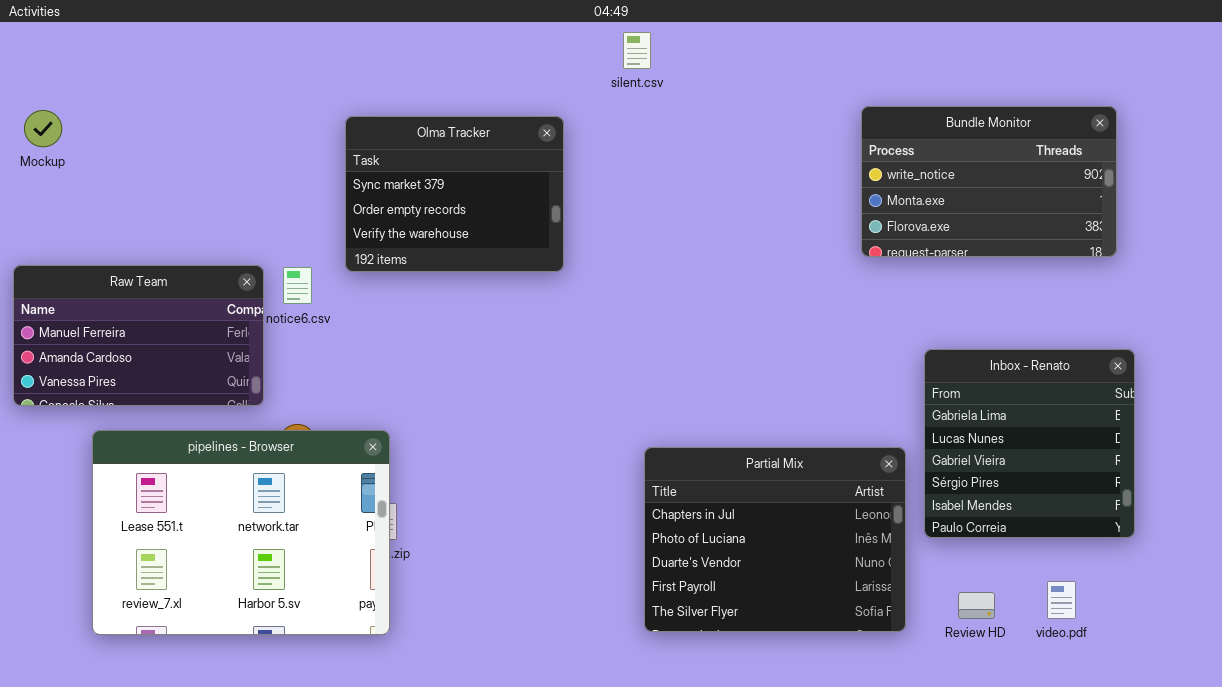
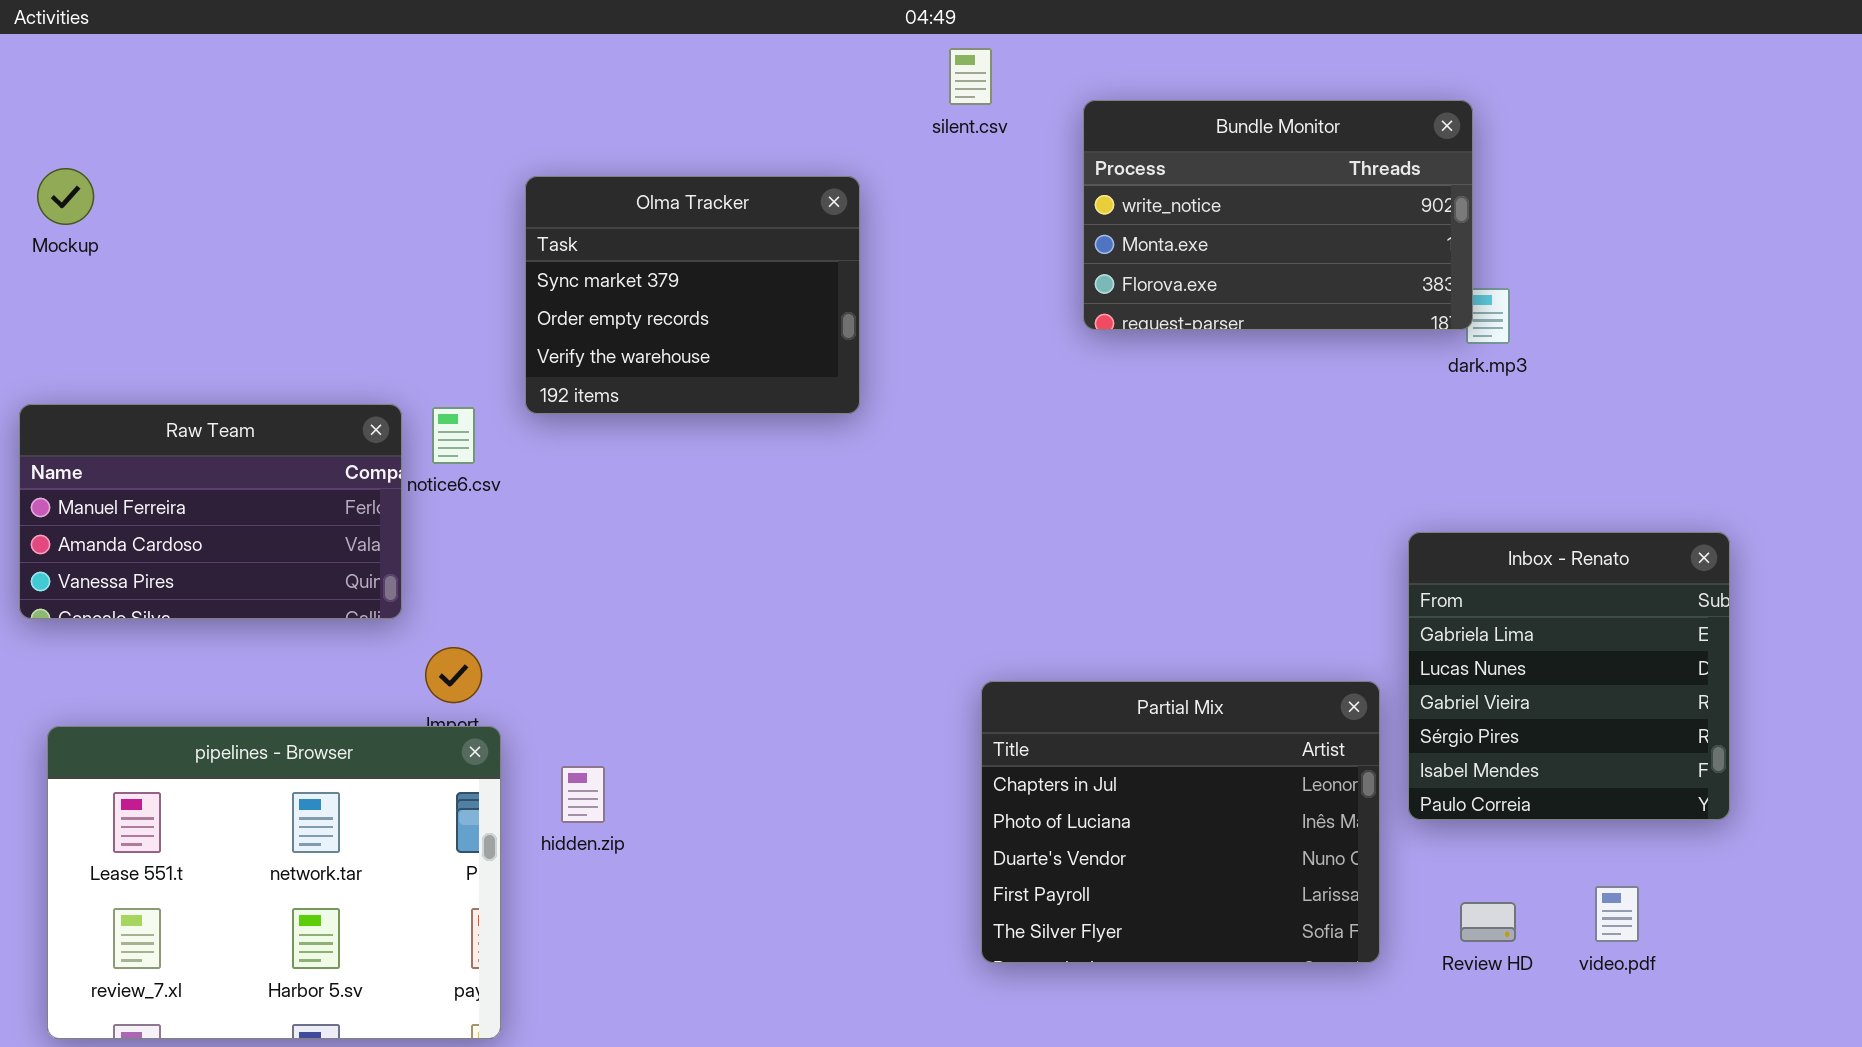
Bundle Monitor: [861,106,1117,257] -> [1083,100,1473,330], moved
pipelines - Browser: [92,430,390,635] -> [47,726,501,1039], moved

